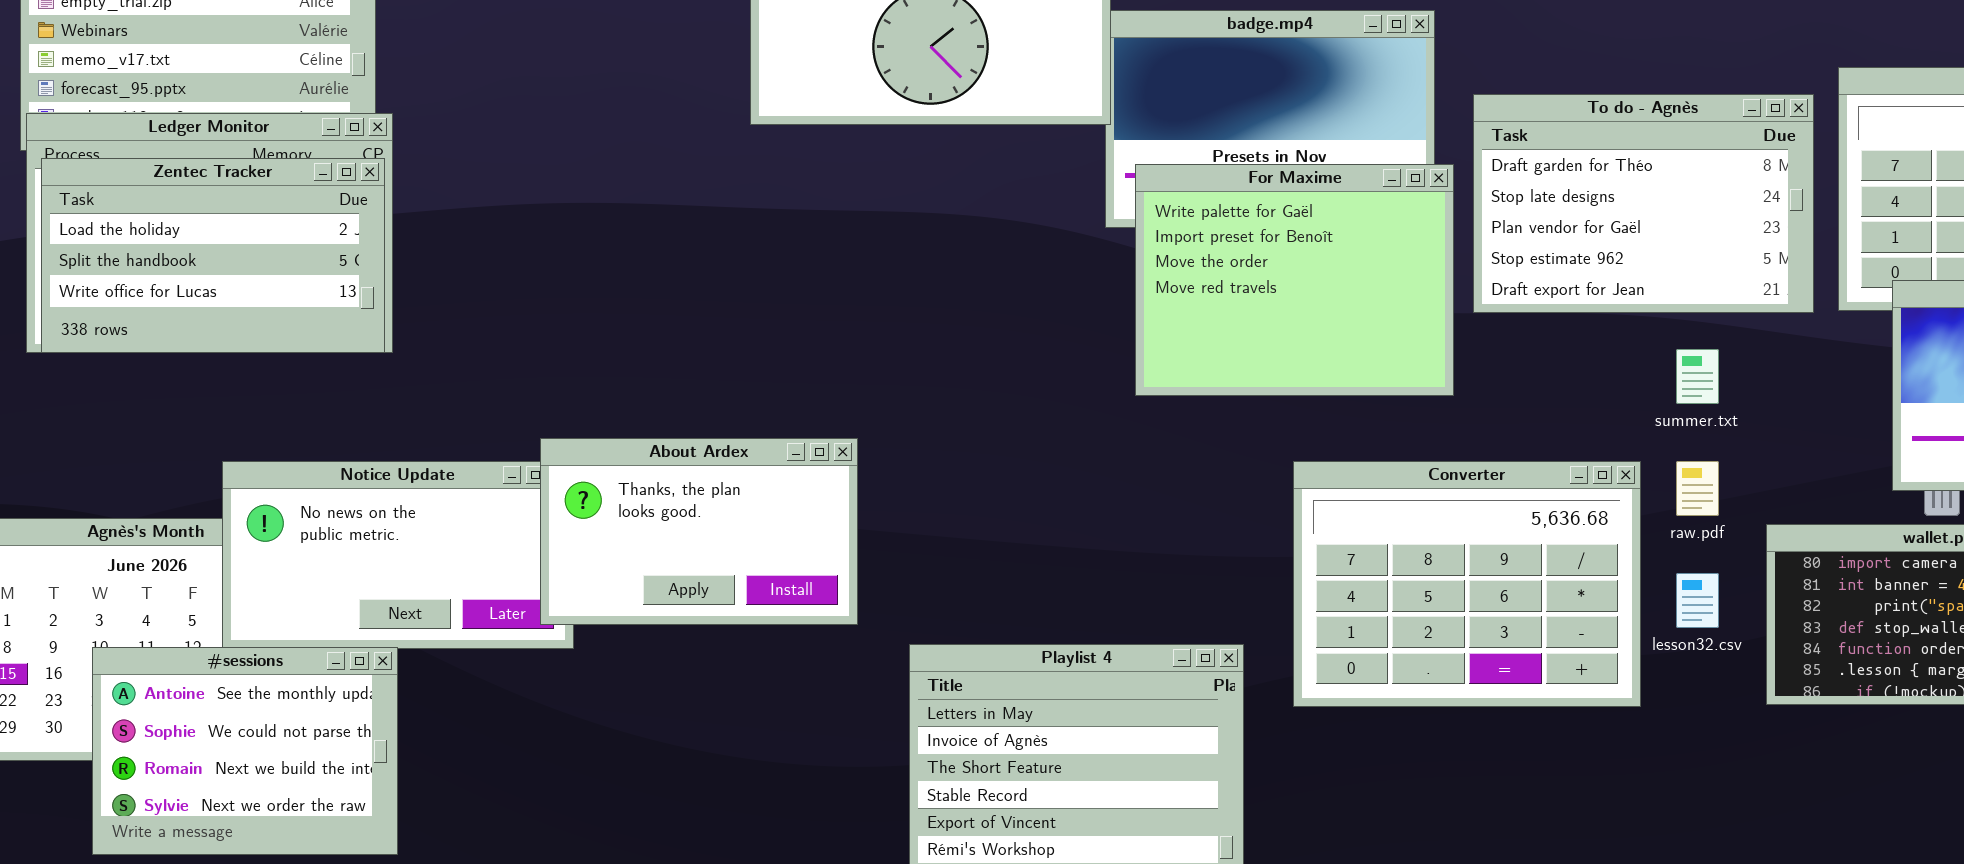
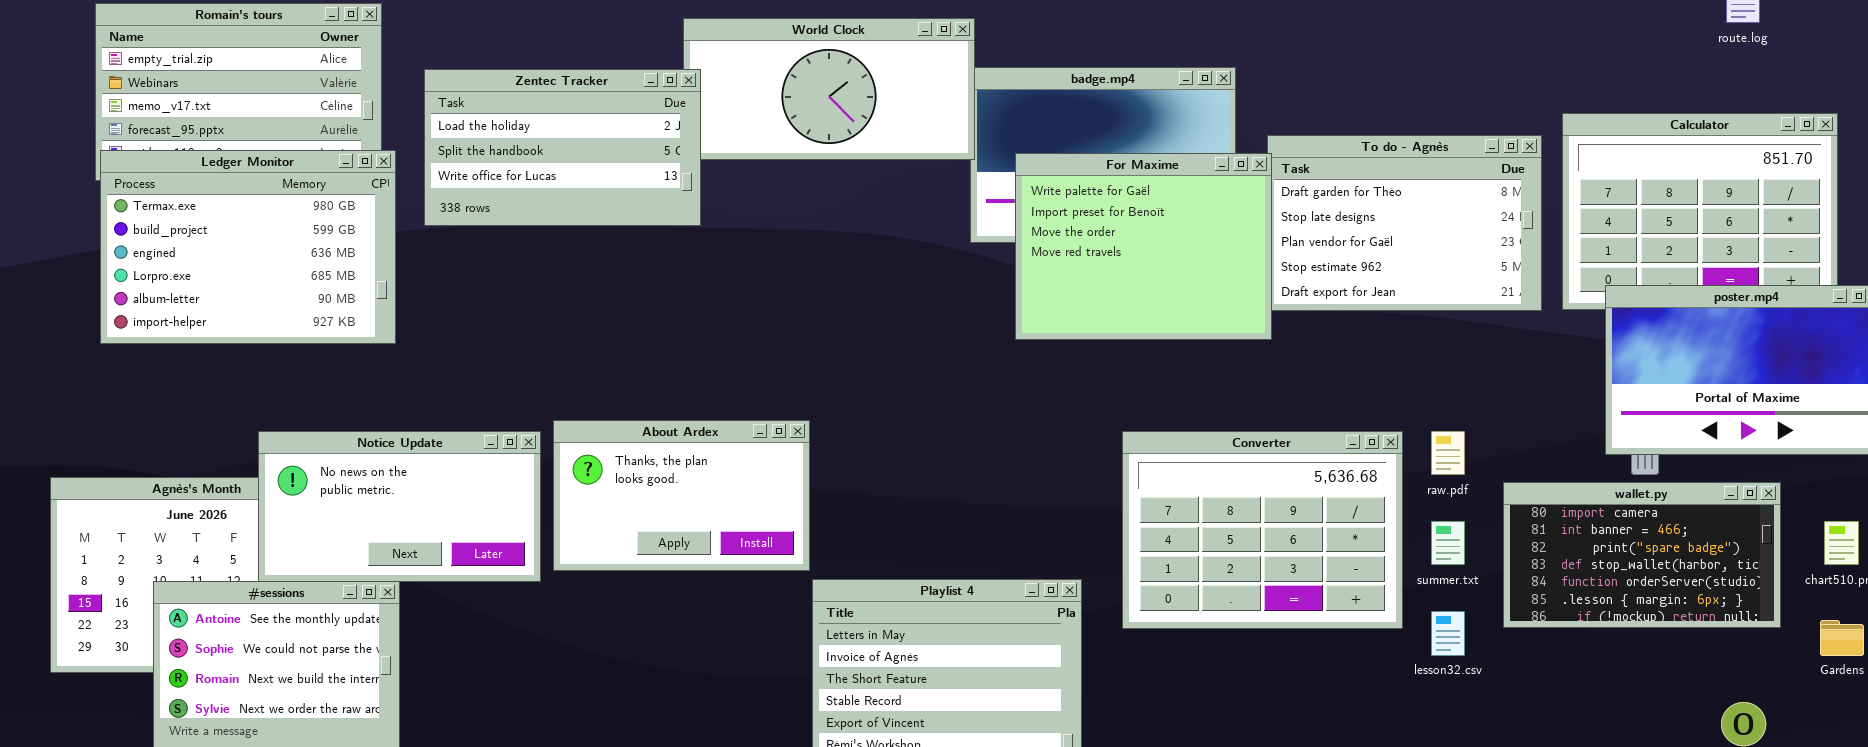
Zentec Tracker: [41,158,385,353] -> [424,69,701,226], moved
For Maxime: [1135,164,1454,396] -> [1015,153,1272,340], moved
summer.txt: [1676,349,1719,404] -> [1431,521,1465,565], moved
About Ardex: [540,438,858,625] -> [553,420,810,571], moved
lesson32.csv: [1676,573,1719,628] -> [1431,611,1465,656], moved

